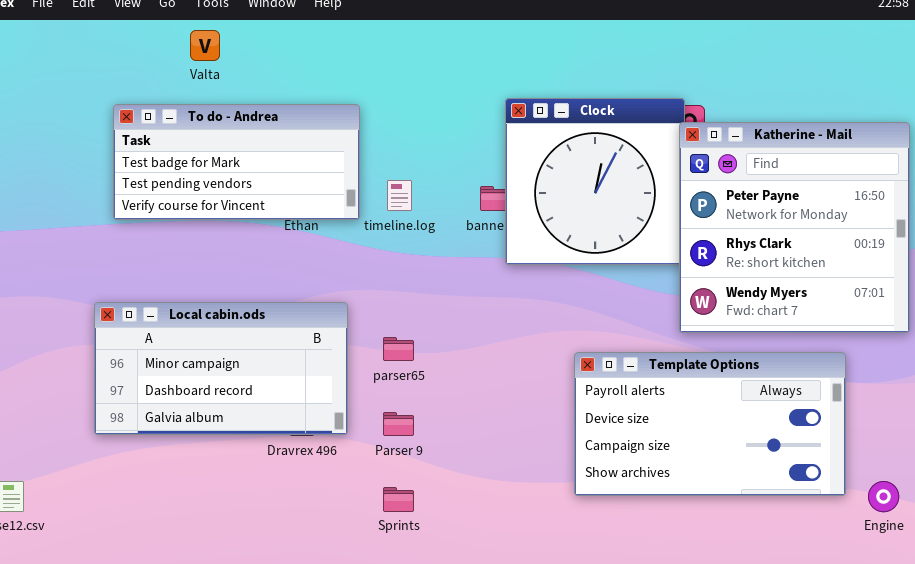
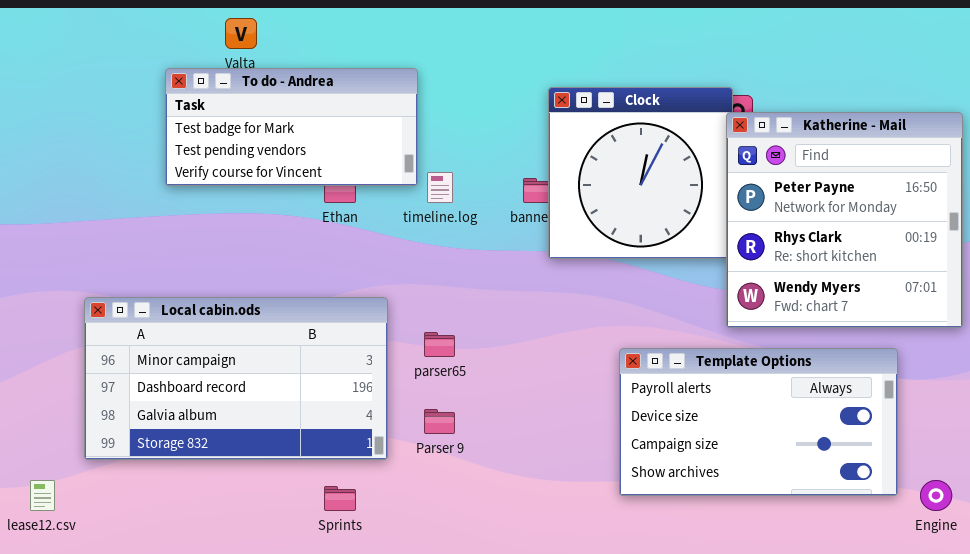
To do - Andrea: [113,104,360,220] -> [165,68,418,186], moved
Local cabin.ods: [94,302,348,435] -> [84,297,388,460], resized
Sprints: [383,487,414,512] -> [324,486,356,511], moved

